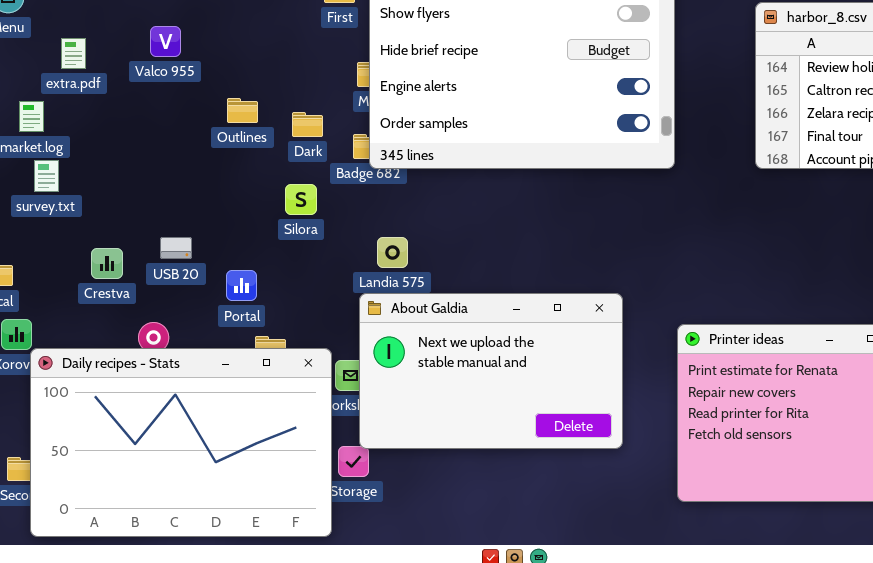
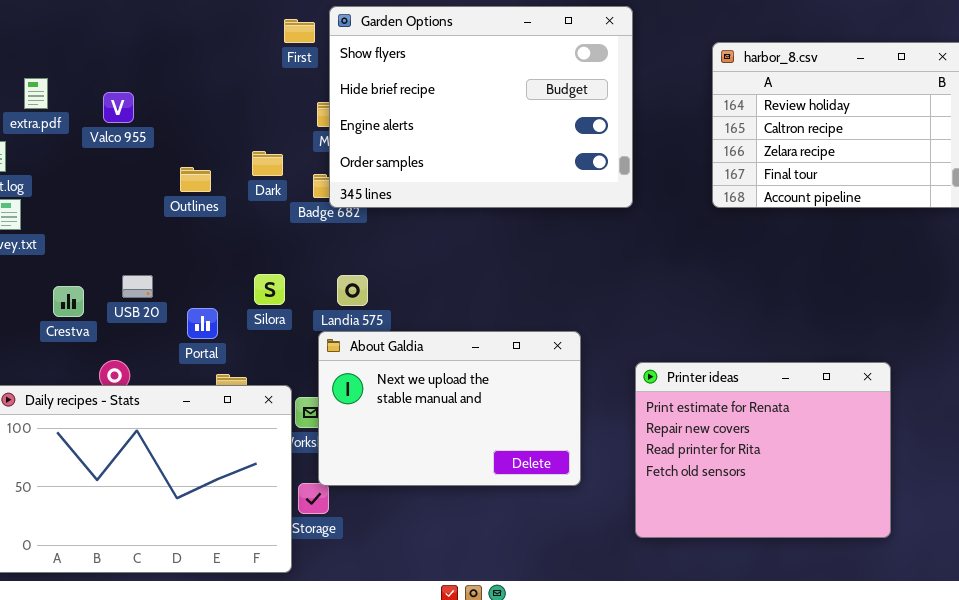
Valco 955: [150,26,181,57] -> [103,92,134,123], moved
Outlines: [227,98,258,123] -> [180,167,211,192], moved
Silora: [285,184,317,215] -> [254,274,285,305], moved

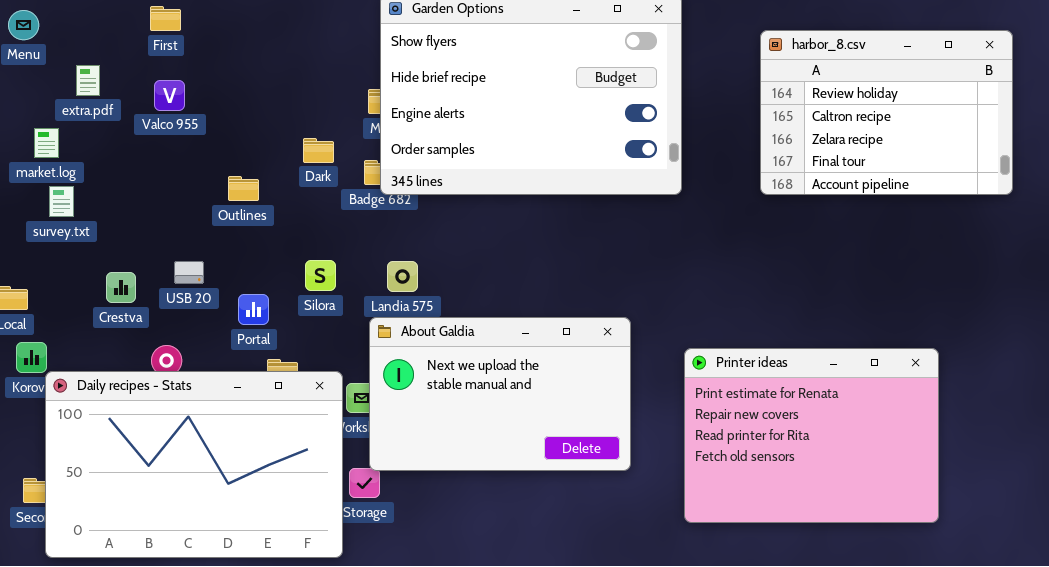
First: [284,19,315,43] -> [150,6,181,31], moved
Outlines: [180,167,211,192] -> [228,176,259,201], moved

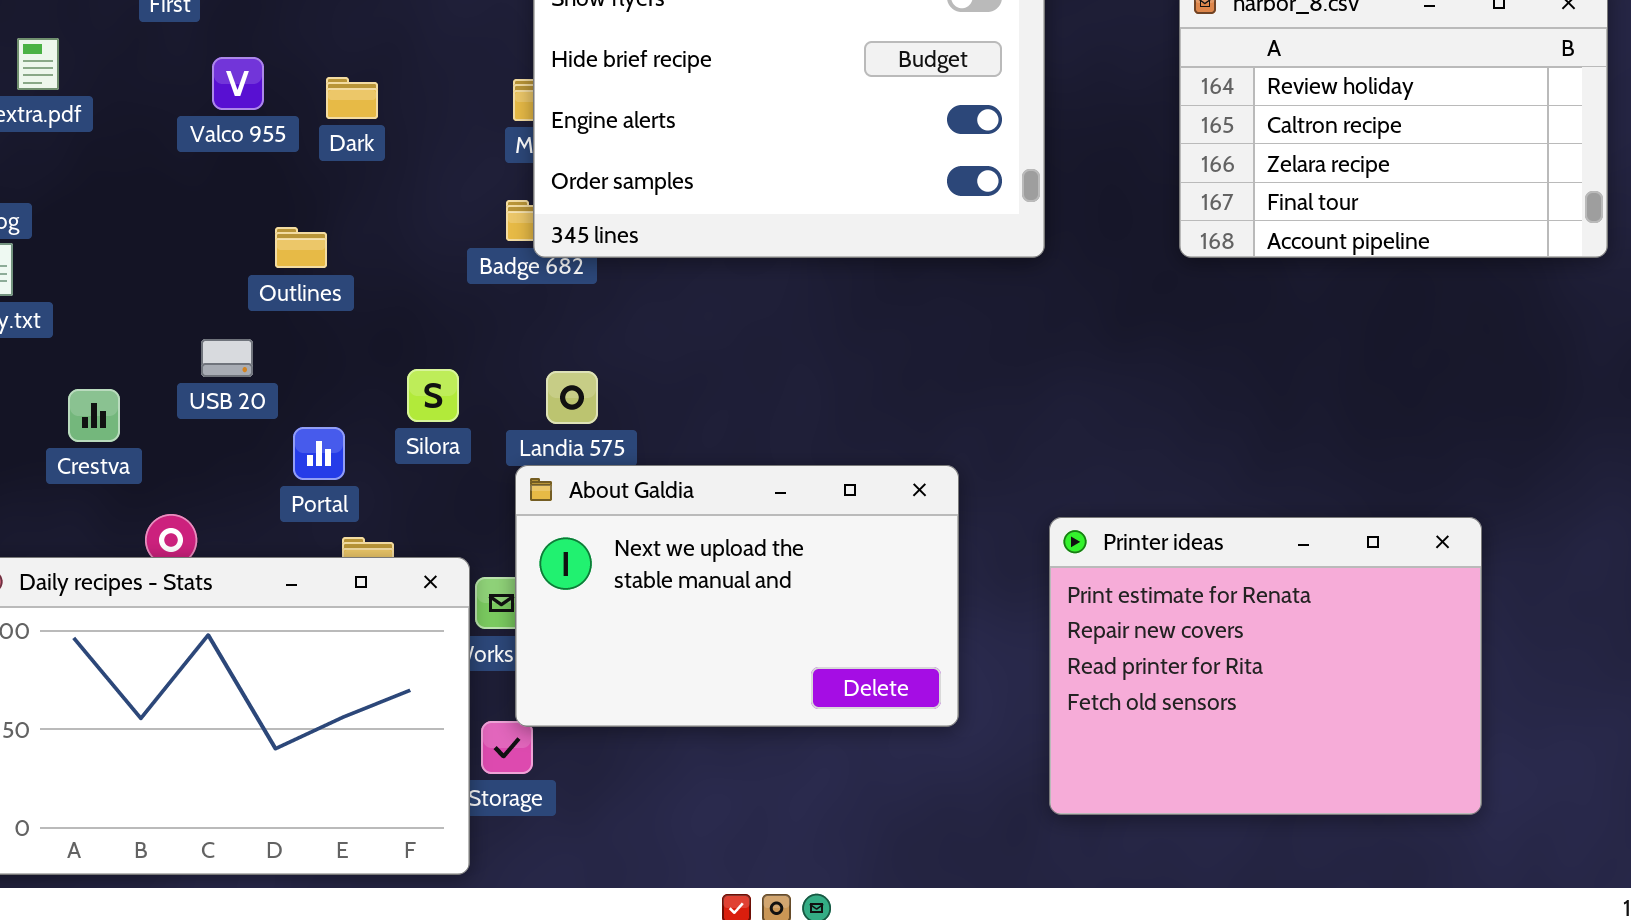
Valco 955: [154,80,185,111] -> [212,57,264,110], moved
Dark: [303,138,334,163] -> [326,77,378,119], moved
USB 20: [174,261,204,284] -> [201,339,253,377], moved

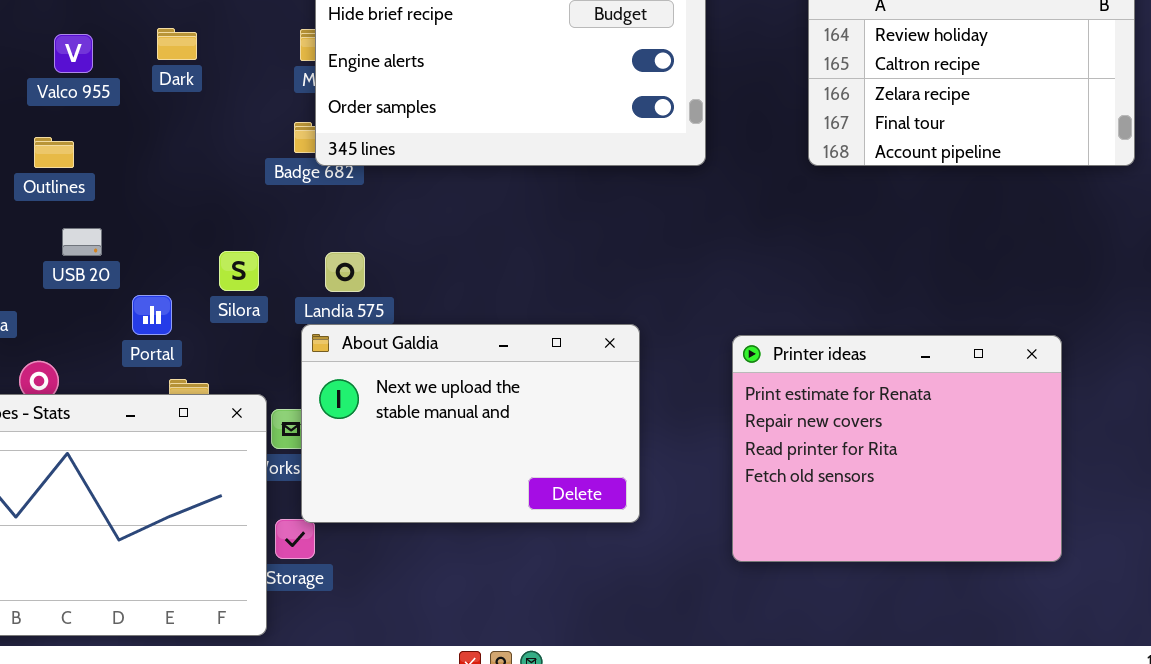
Valco 955: [212,57,264,110] -> [54,34,93,73], moved
Outlines: [275,227,327,268] -> [34,137,74,168], moved
Printer ideas: [1049,517,1482,815] -> [732,335,1062,562], moved

